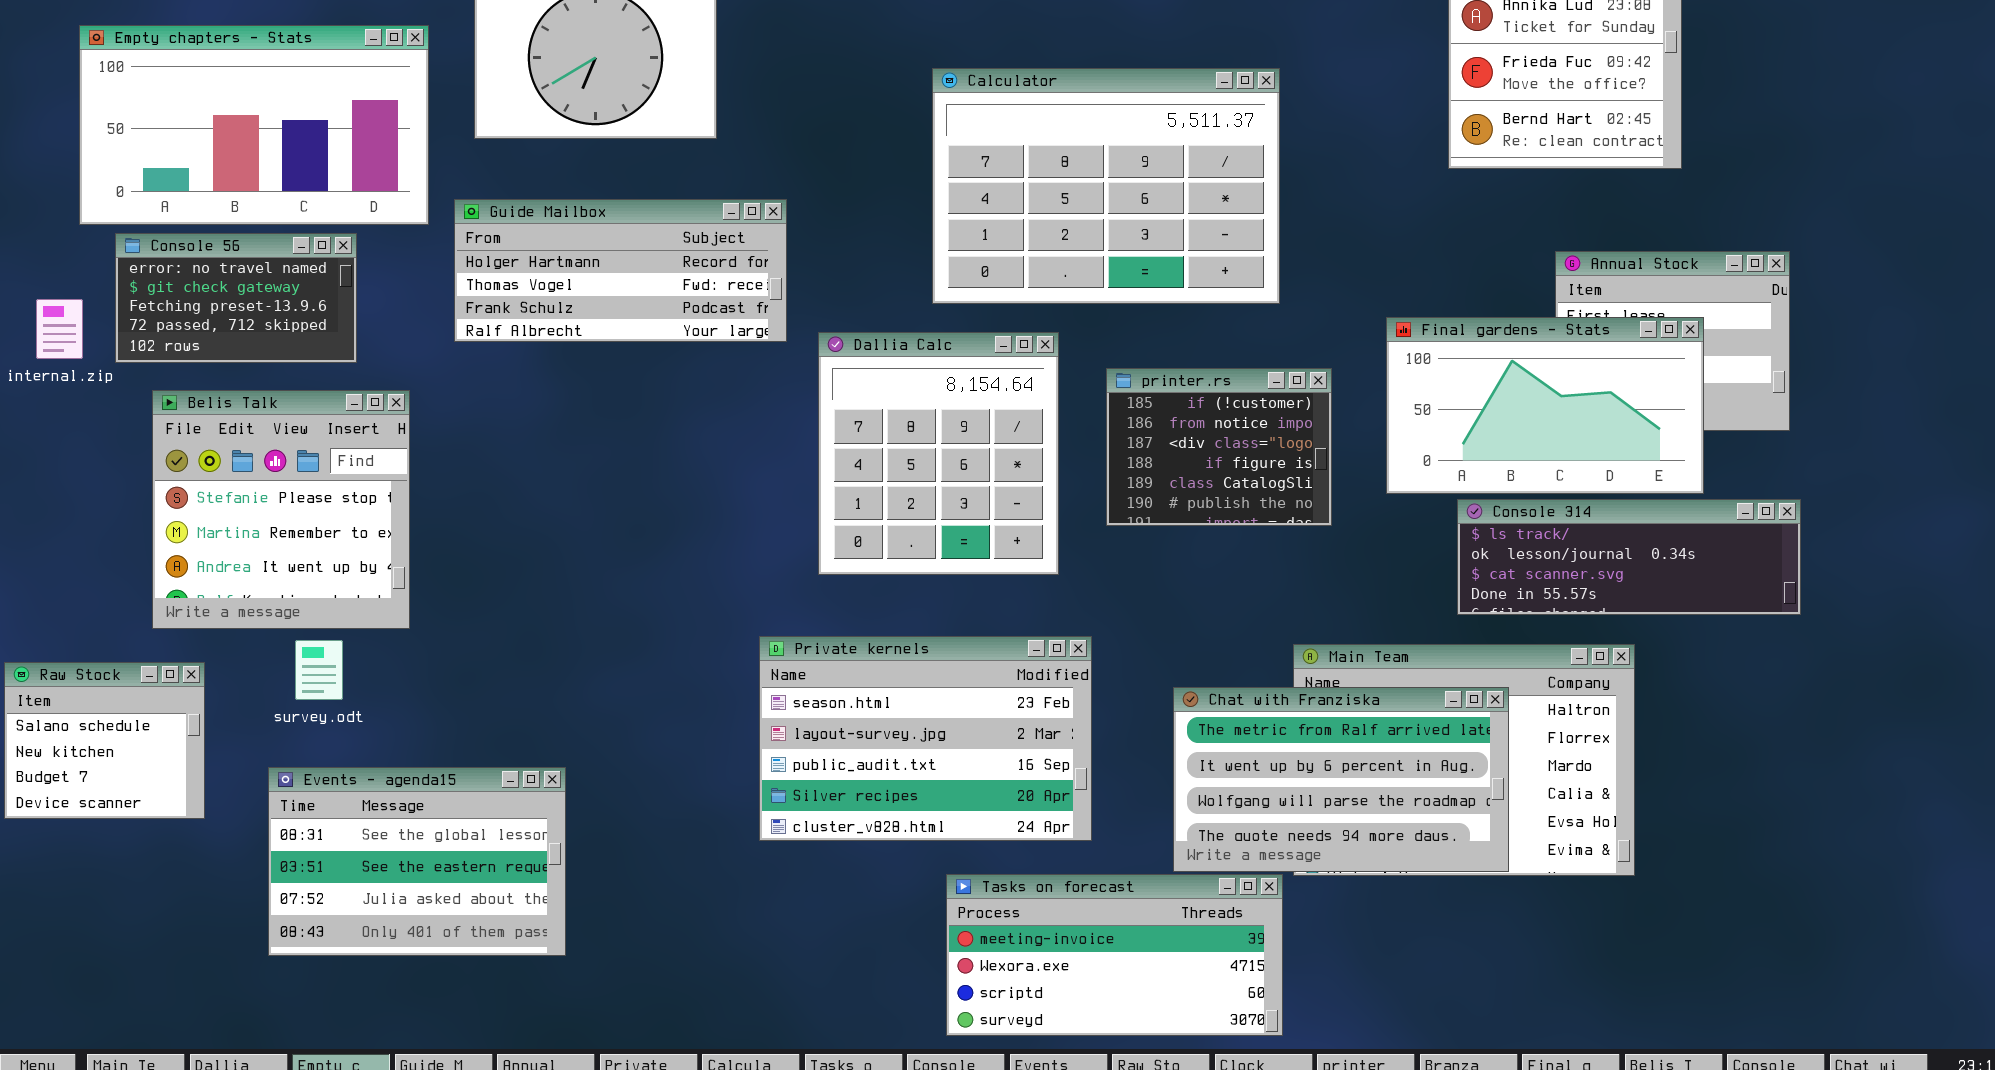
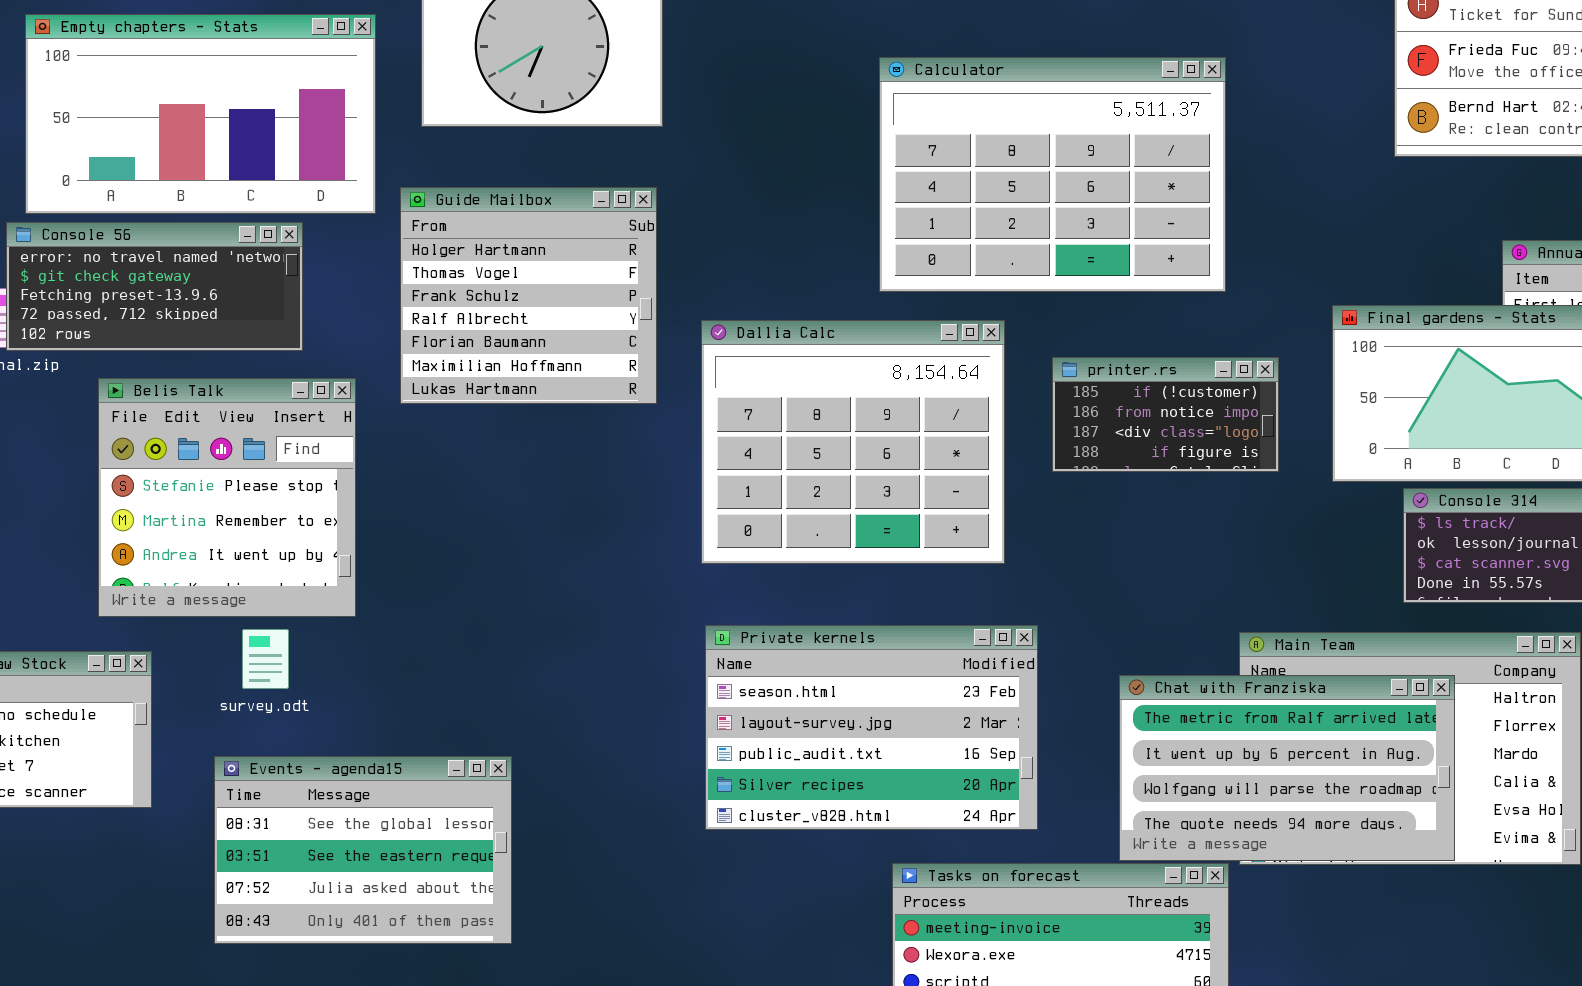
Guide Mailbox: [454,199,787,342] -> [400,187,657,404], resized
Console 56: [115,233,357,363] -> [6,222,303,351], resized
Dallia Calc: [818,332,1059,575] -> [701,320,1005,564], resized
printer.rs: [1106,368,1332,526] -> [1052,357,1279,472], resized

